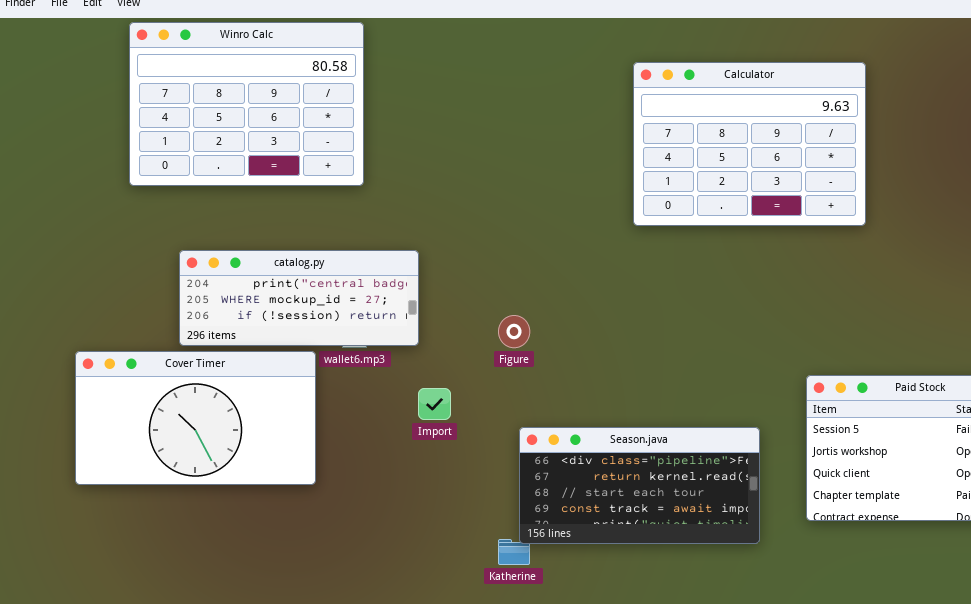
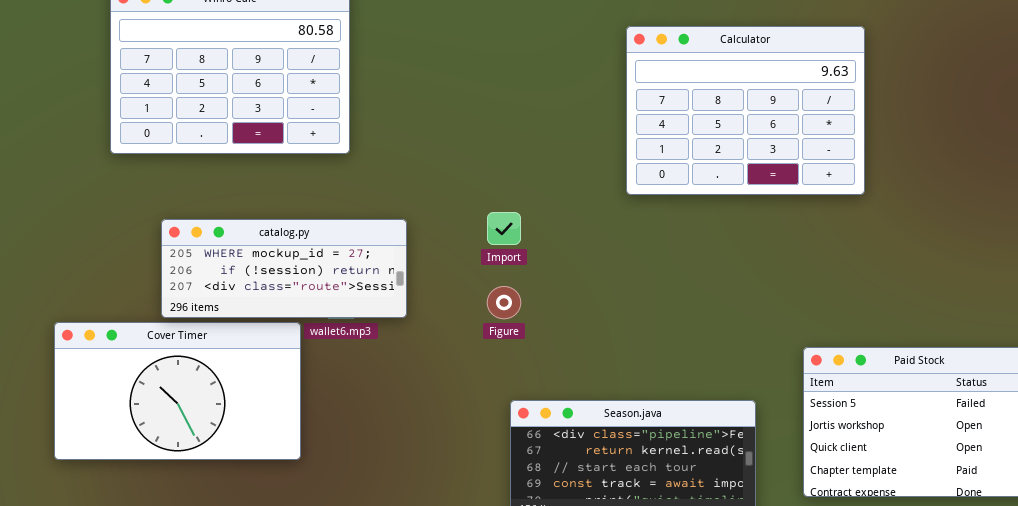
catalog.py: [179,250,419,346] -> [161,219,407,318], scrolled down 1 row
Import: [418,388,451,420] -> [487,212,521,245], moved

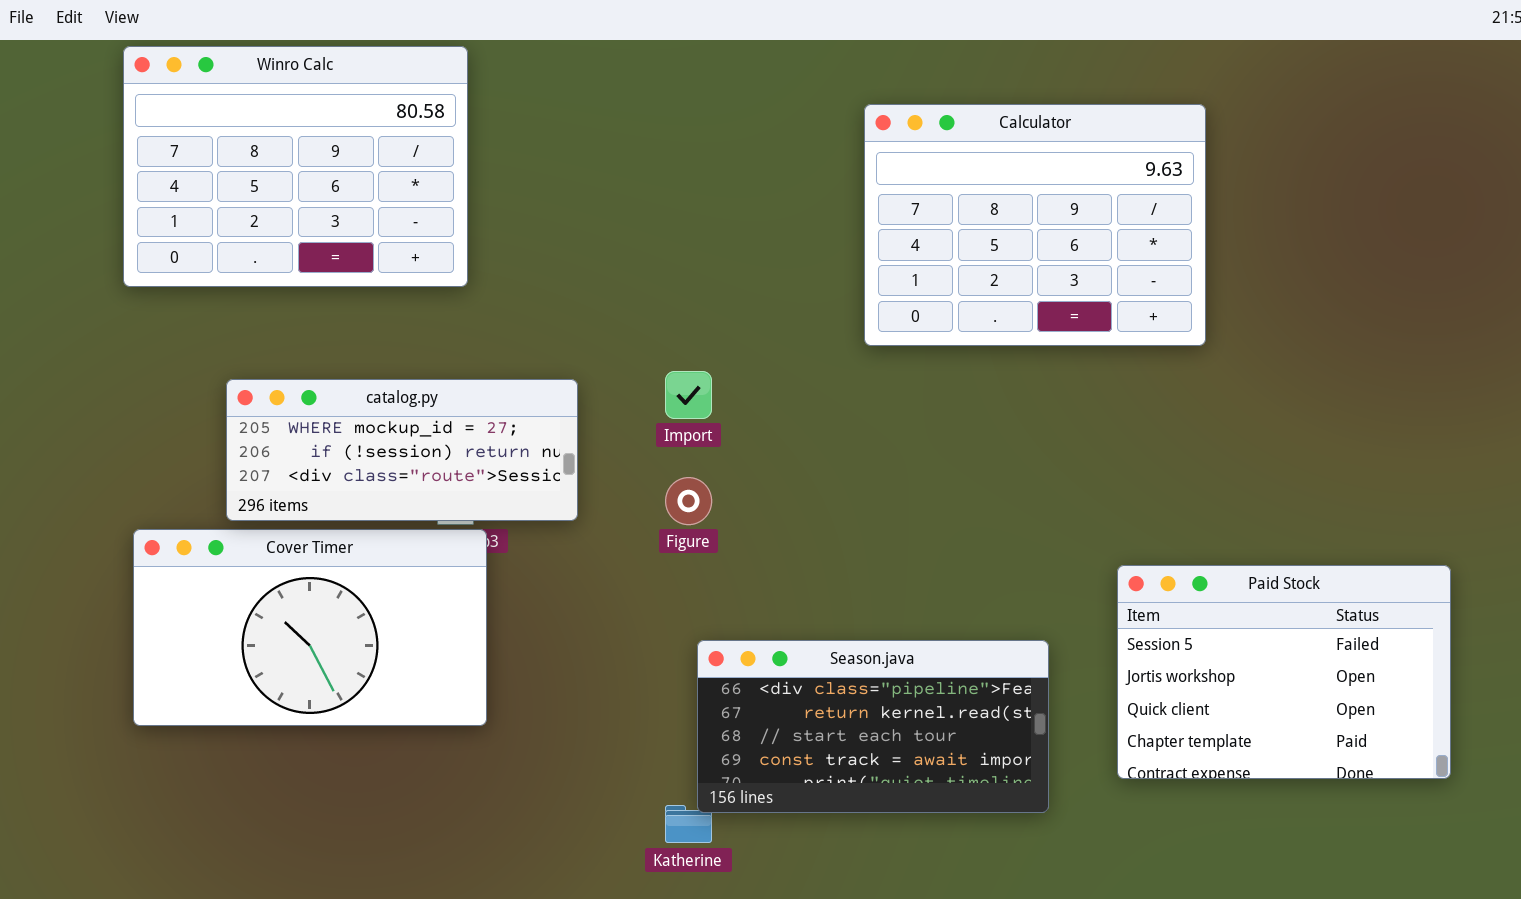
catalog.py: [161,219,407,318] -> [226,379,578,521], moved
Cover Timer: [54,322,301,460] -> [133,529,487,726], moved

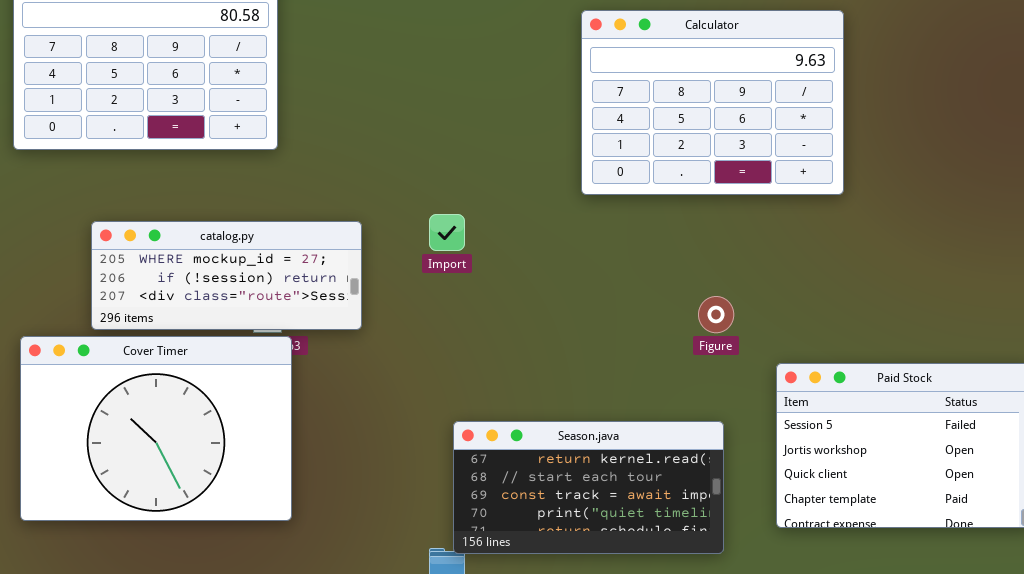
Figure: [665,477,712,525] -> [698,296,734,333], moved
Cover Timer: [133,529,487,726] -> [20,336,292,521], resized
Season.java: [697,640,1049,813] -> [453,421,724,554], scrolled down 1 row

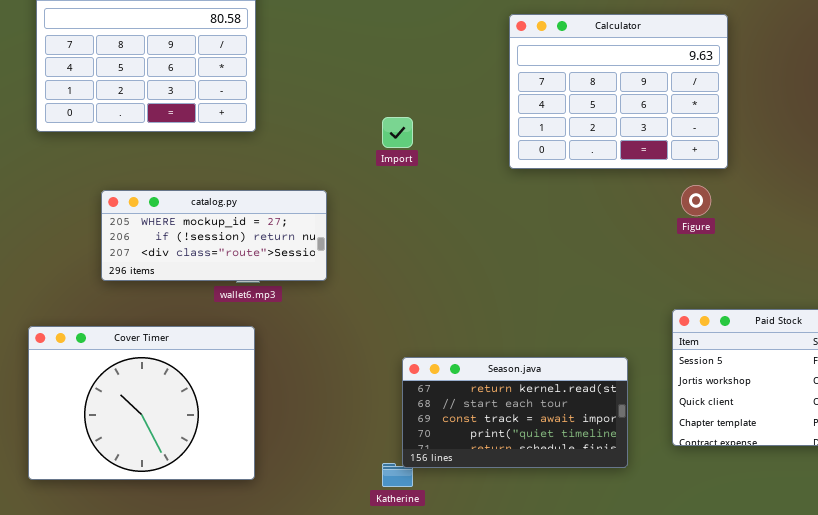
Import: [429,214,465,251] -> [382,117,413,148], moved
Figure: [698,296,734,333] -> [681,185,711,216], moved
Cover Timer: [20,336,292,521] -> [28,326,255,480], moved

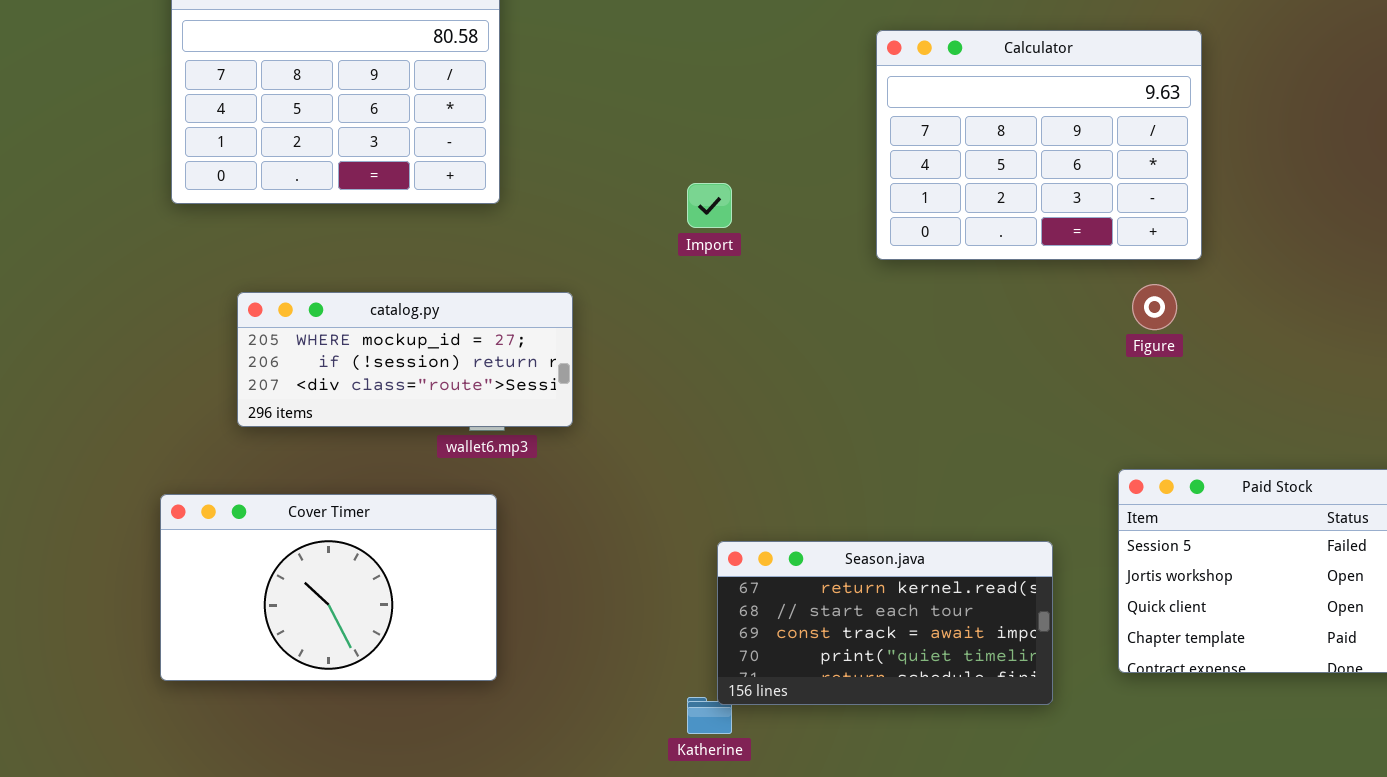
catalog.py: [101,190,327,281] -> [237,292,573,427], moved
Cover Timer: [28,326,255,480] -> [160,494,497,681], resized

